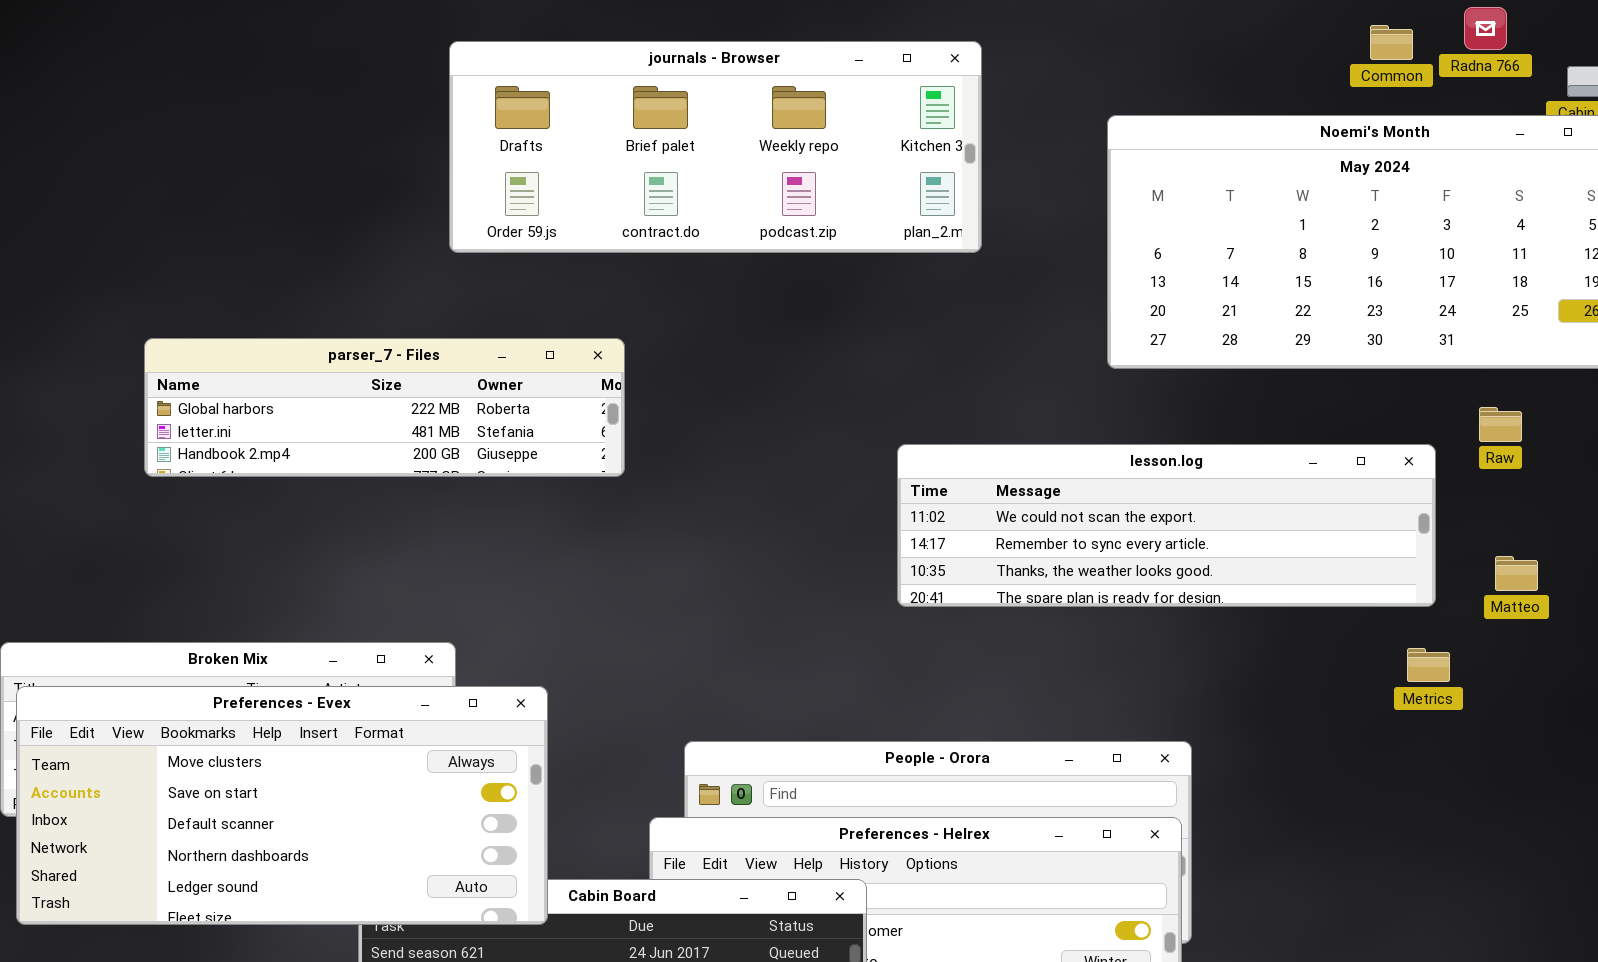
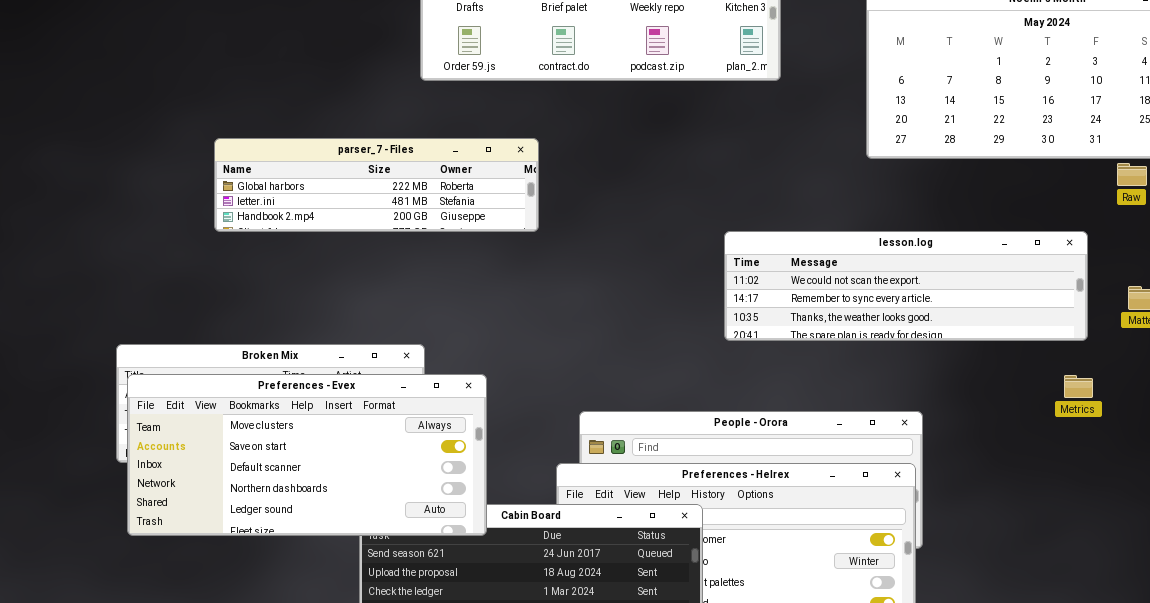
Raw: [1479,407,1522,442] -> [1117,163,1147,186], moved
lesson.log: [897,444,1436,607] -> [724,231,1088,341], moved
Metrics: [1407,648,1450,682] -> [1064,375,1093,398], moved

